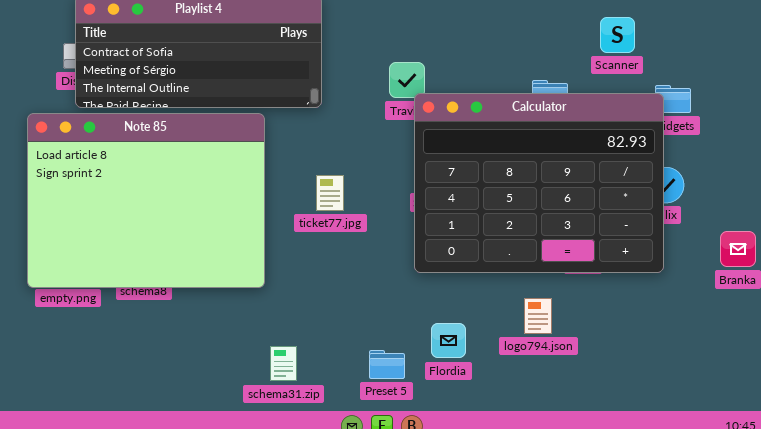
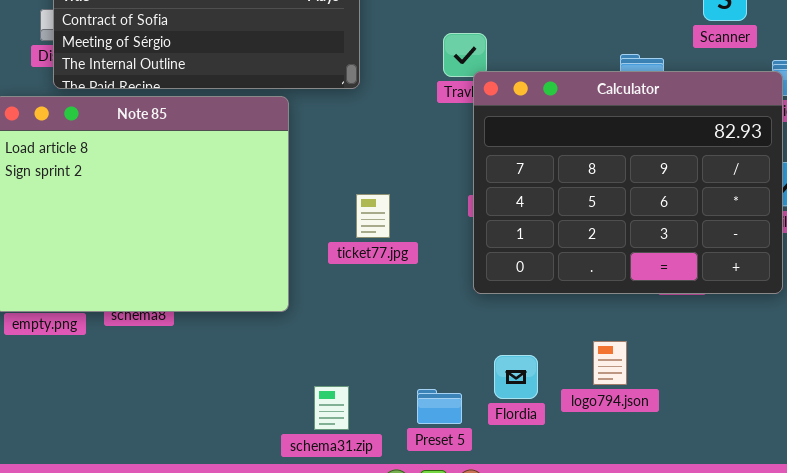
ticket77.jpg: [316,175,344,211] -> [356,194,390,238], moved
logo794.json: [524,298,552,334] -> [593,341,627,385], moved
schema31.zip: [270,346,297,381] -> [314,386,349,430], moved

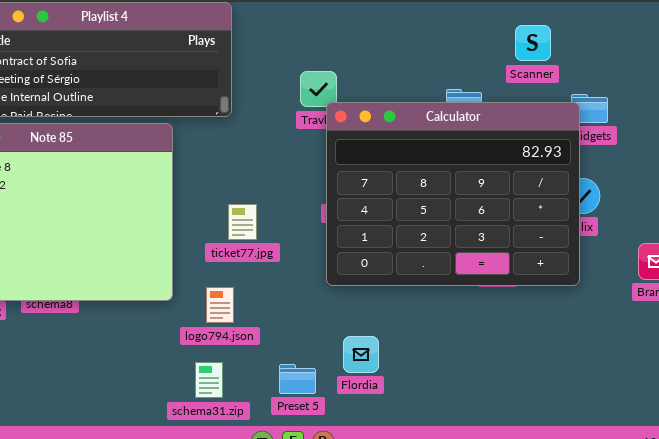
logo794.json: [593,341,627,385] -> [206,287,234,323], moved

